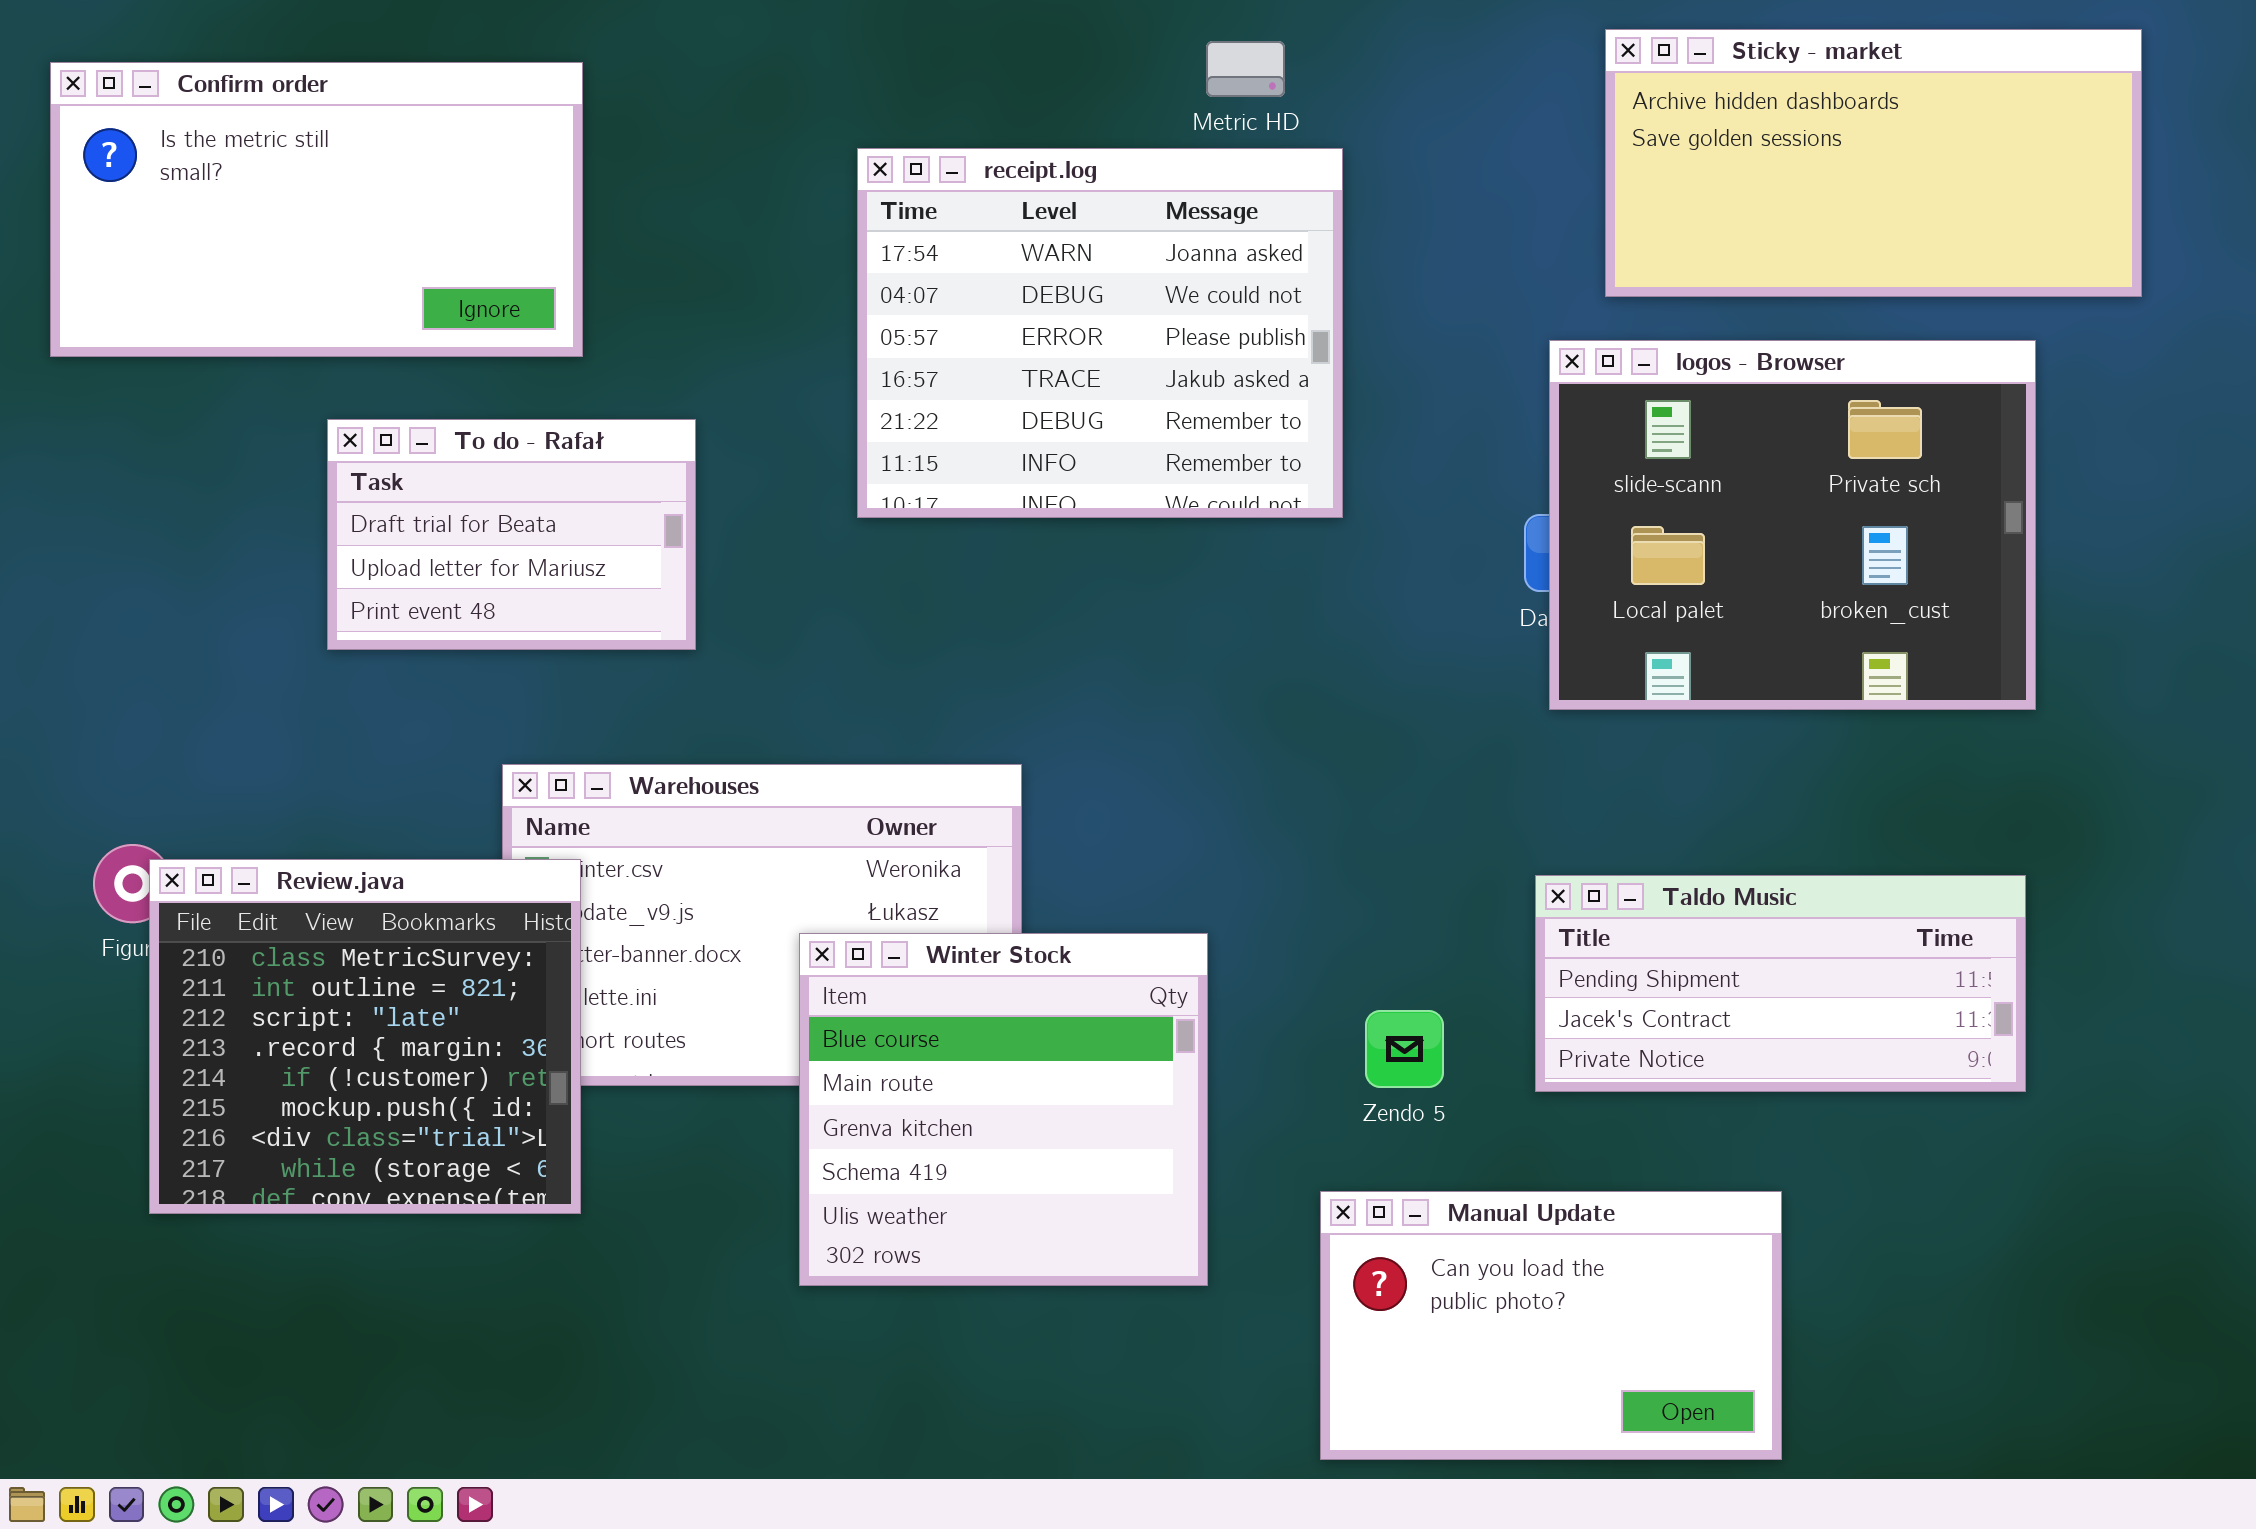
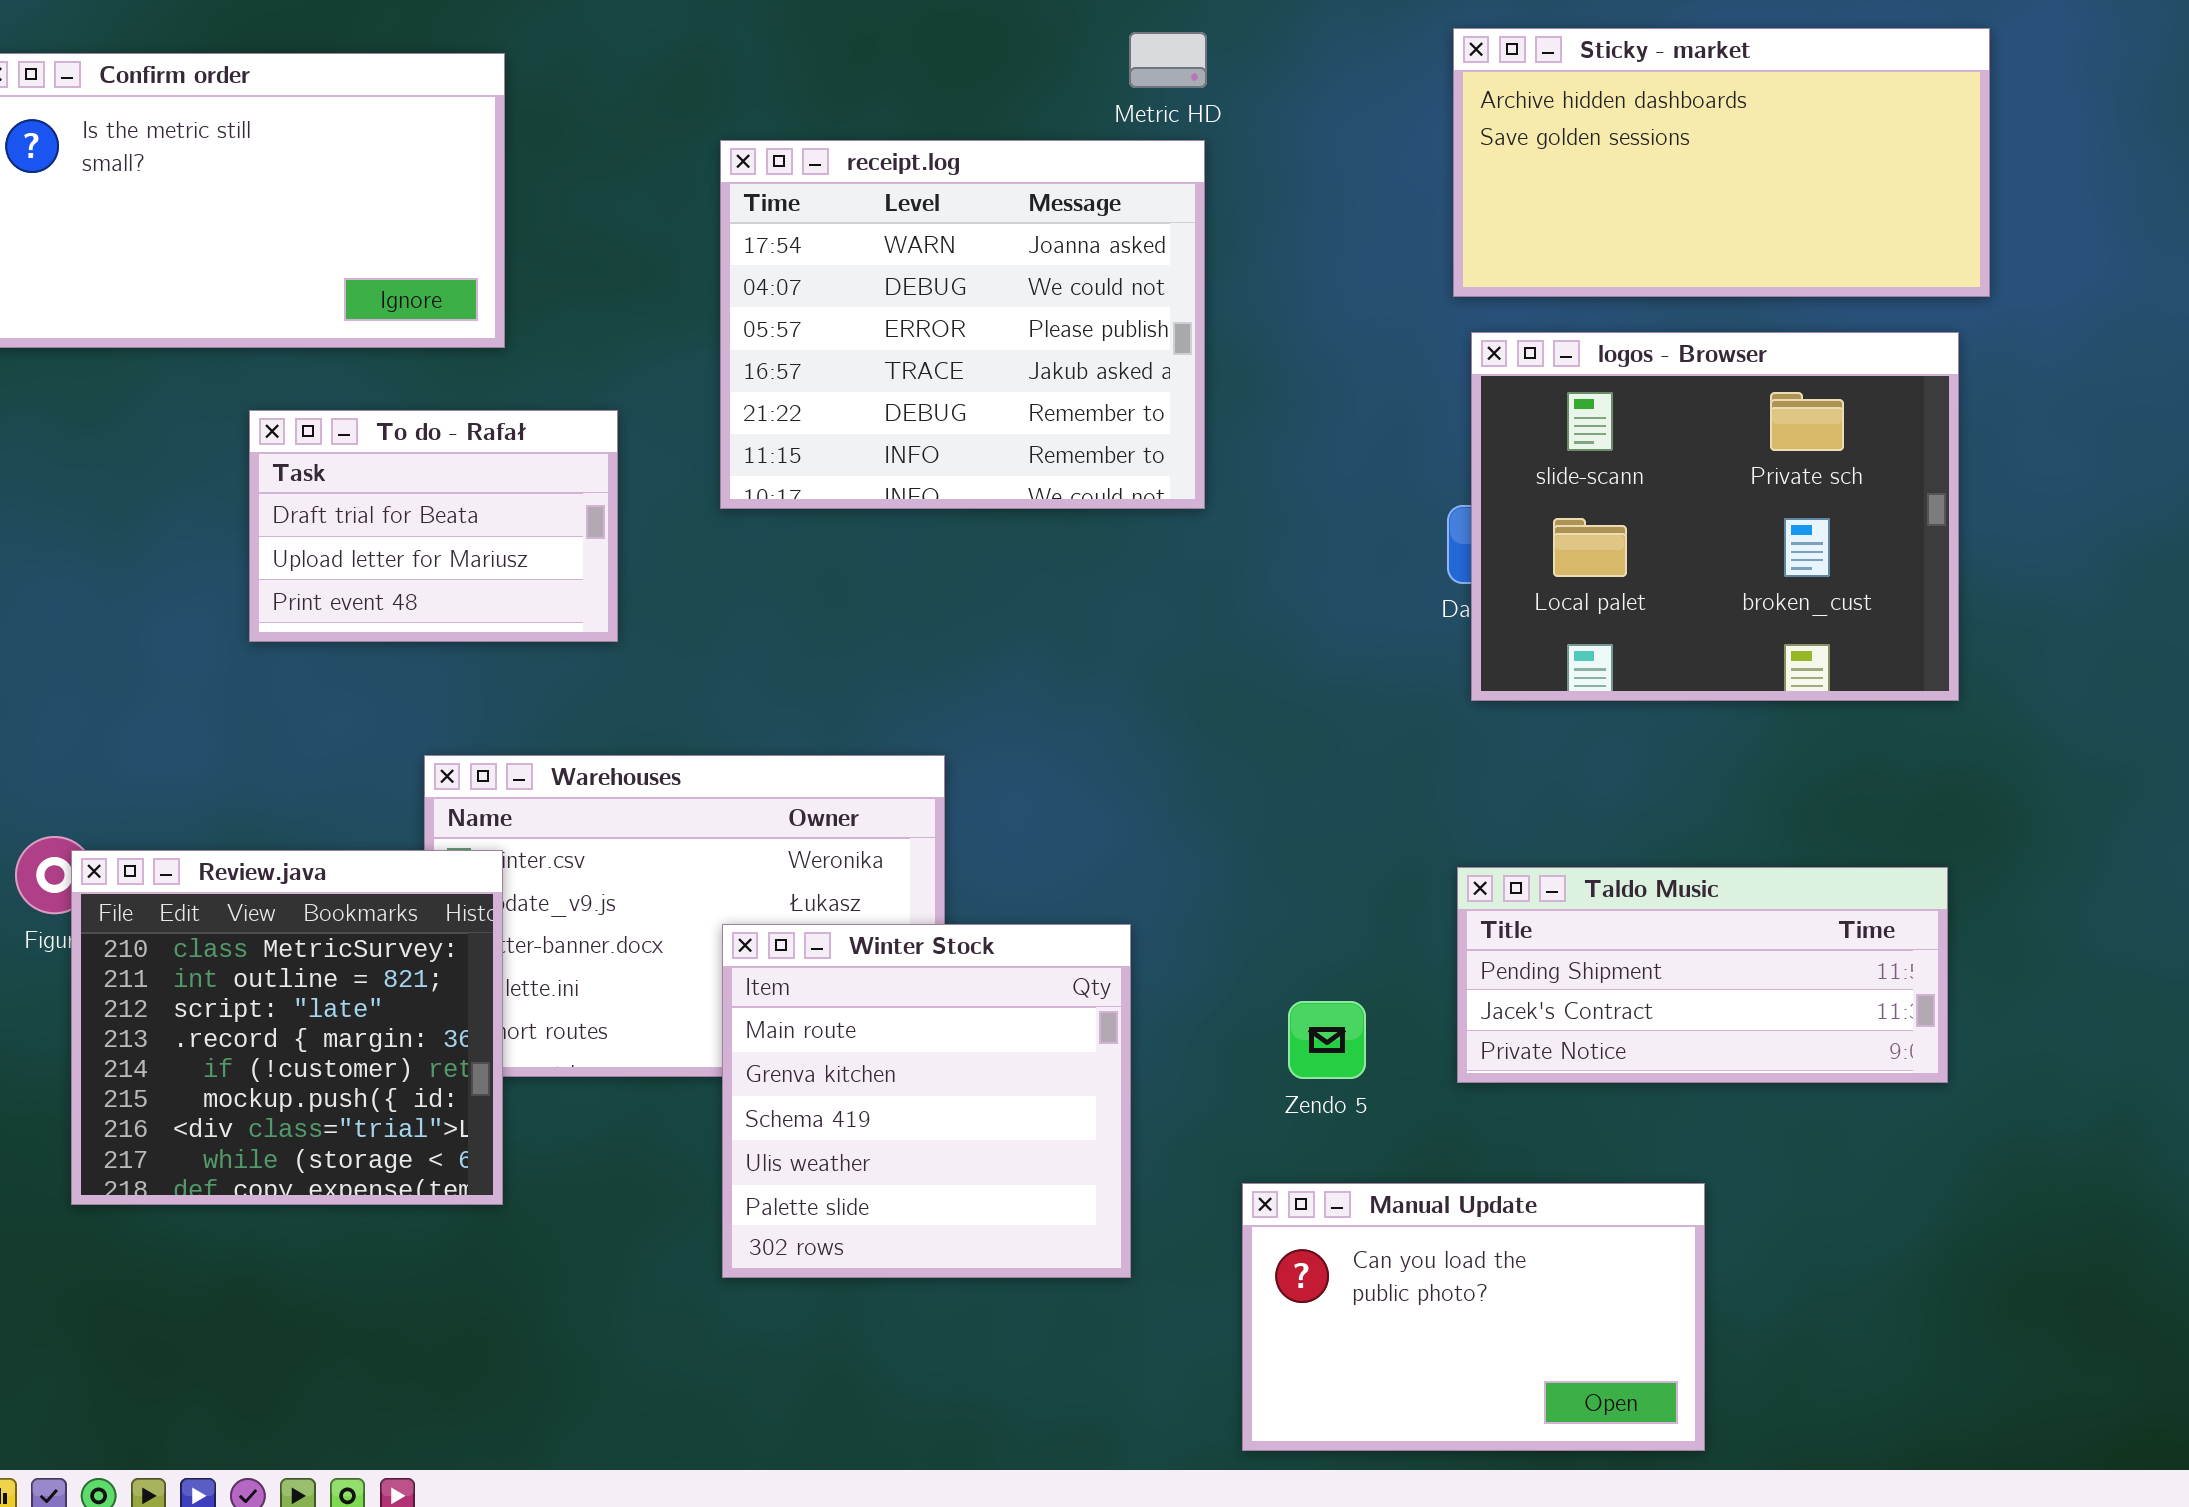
Sticky - market: [1605,29,2142,297] -> [1453,28,1990,297], moved
receipt.log: [857,148,1343,518] -> [720,140,1205,509], moved
Winter Stock: [799,933,1208,1286] -> [722,924,1131,1278], scrolled down 1 row

